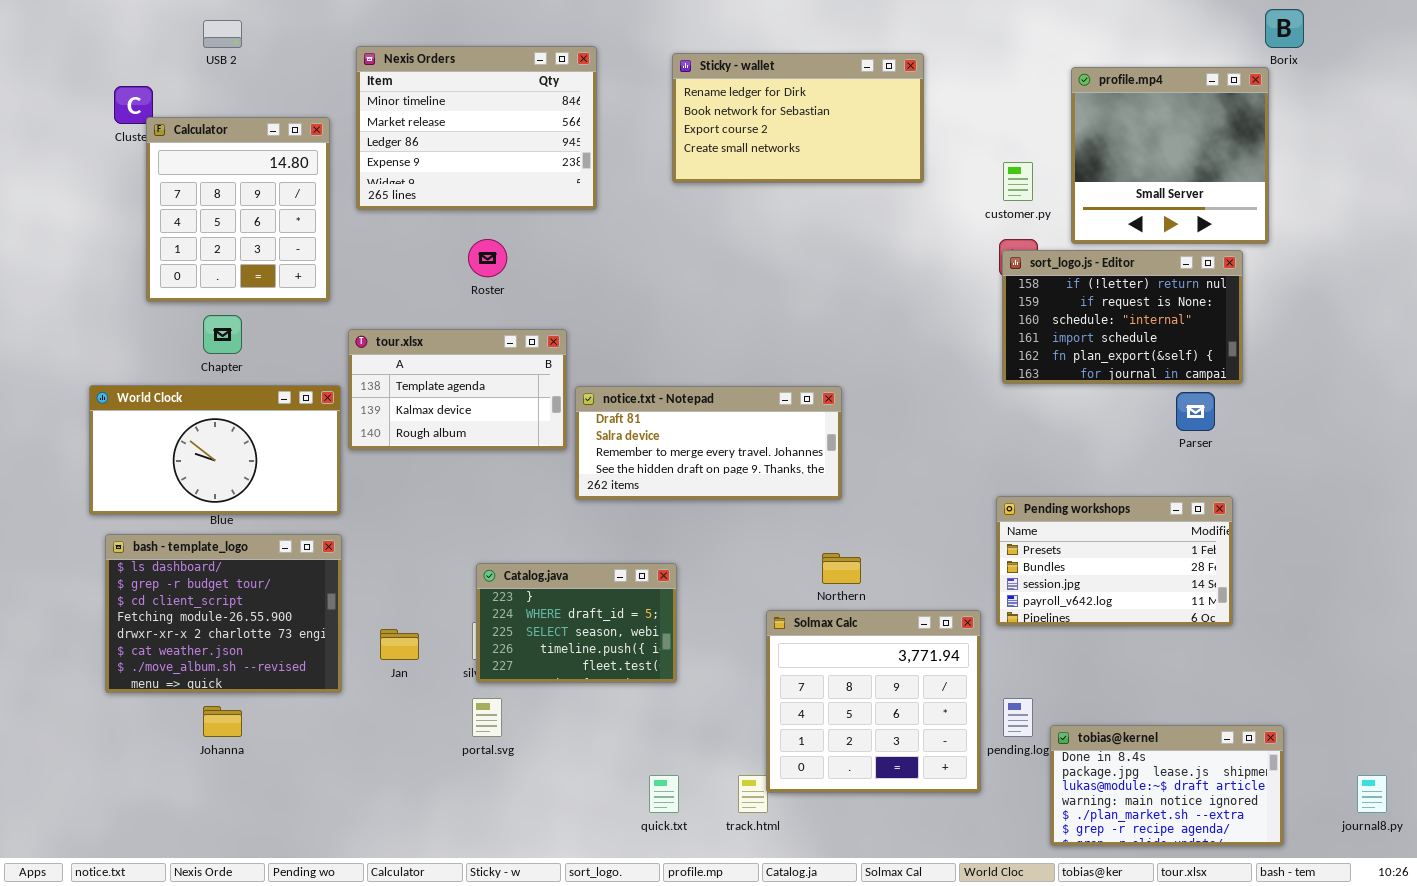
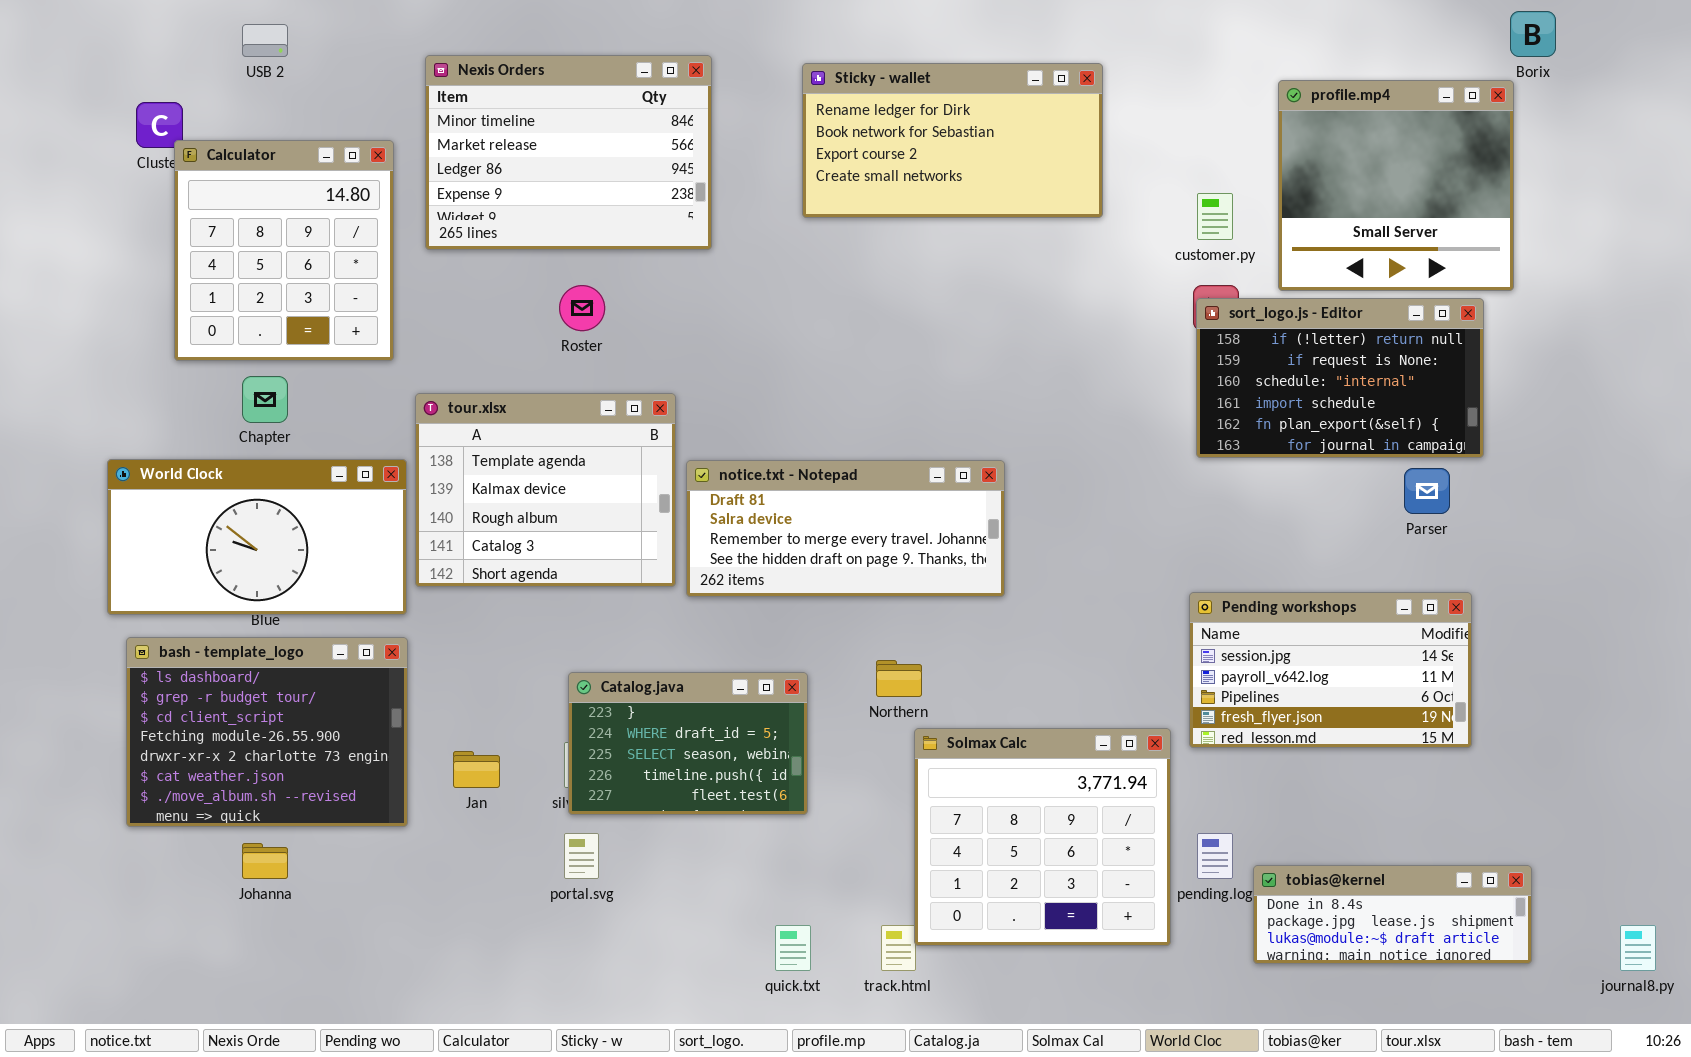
tour.xlsx: [348,329,567,450] -> [415,393,676,587], resized
Pending workshops: [996,496,1233,626] -> [1189,592,1472,748], scrolled down 2 rows
Northern: [822,553,861,584] -> [876,660,922,697], moved
tobias@kernel: [1050,725,1284,846] -> [1253,865,1532,964], resized

